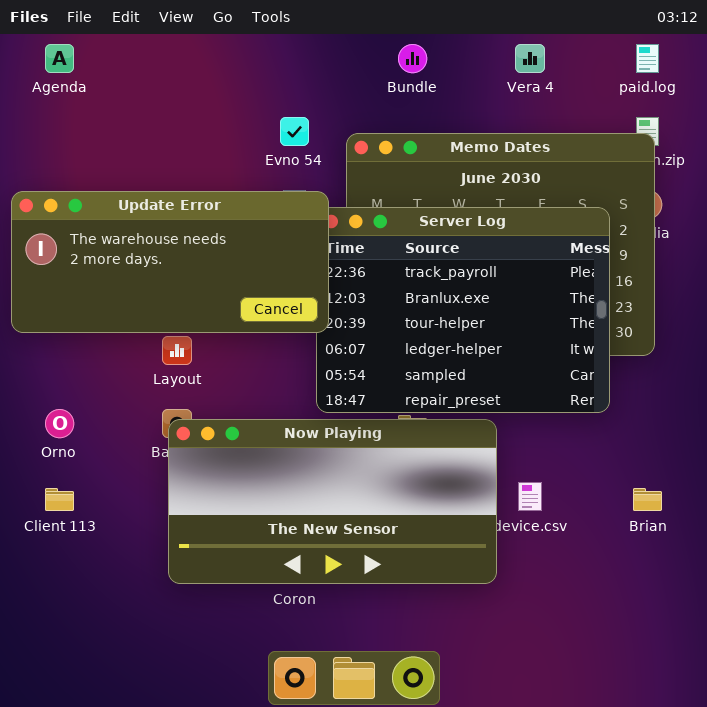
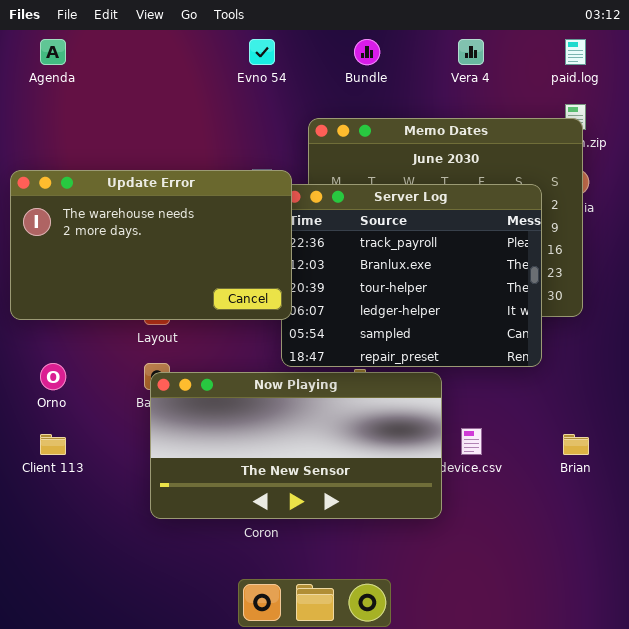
Evno 54: [280,117,309,146] -> [249,39,275,65], moved
Update Error: [11,191,329,333] -> [10,170,292,320], resized

